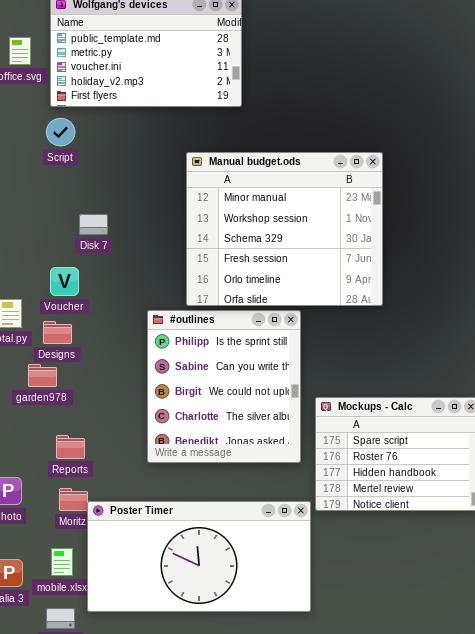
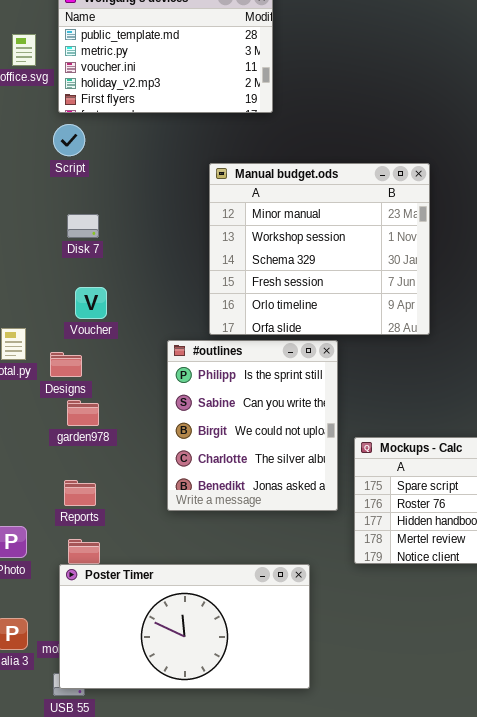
Disk 7: [79,214,108,235] -> [67,214,99,238], moved
Voucher: [50,267,79,296] -> [75,287,107,319], moved
garden978: [28,364,57,387] -> [67,400,99,426], moved
Poster Timer: [87,501,311,612] -> [59,564,310,689], moved

